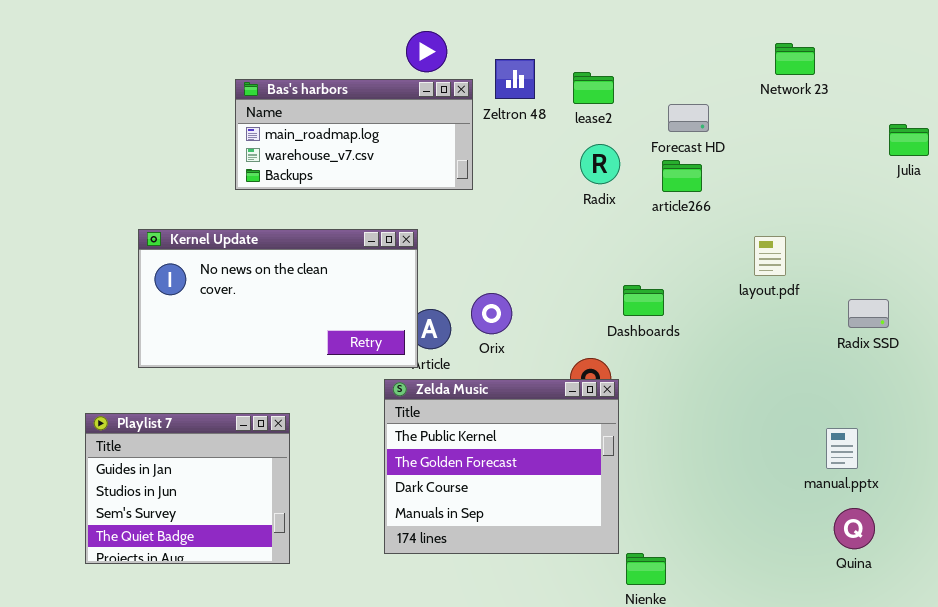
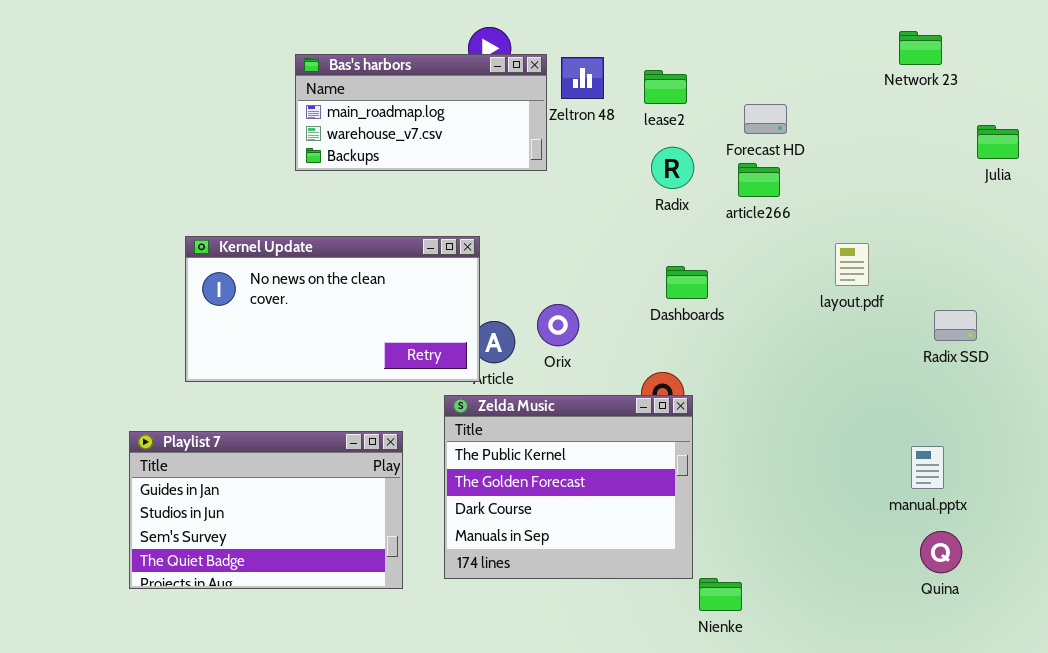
Network 23: [775,43,815,75] -> [899,31,942,65], moved
Bas's harbors: [235,79,473,190] -> [295,54,547,171], moved
Dashboards: [623,285,664,316] -> [666,266,708,299], moved
Playlist 7: [85,413,290,564] -> [129,431,403,589], resized

